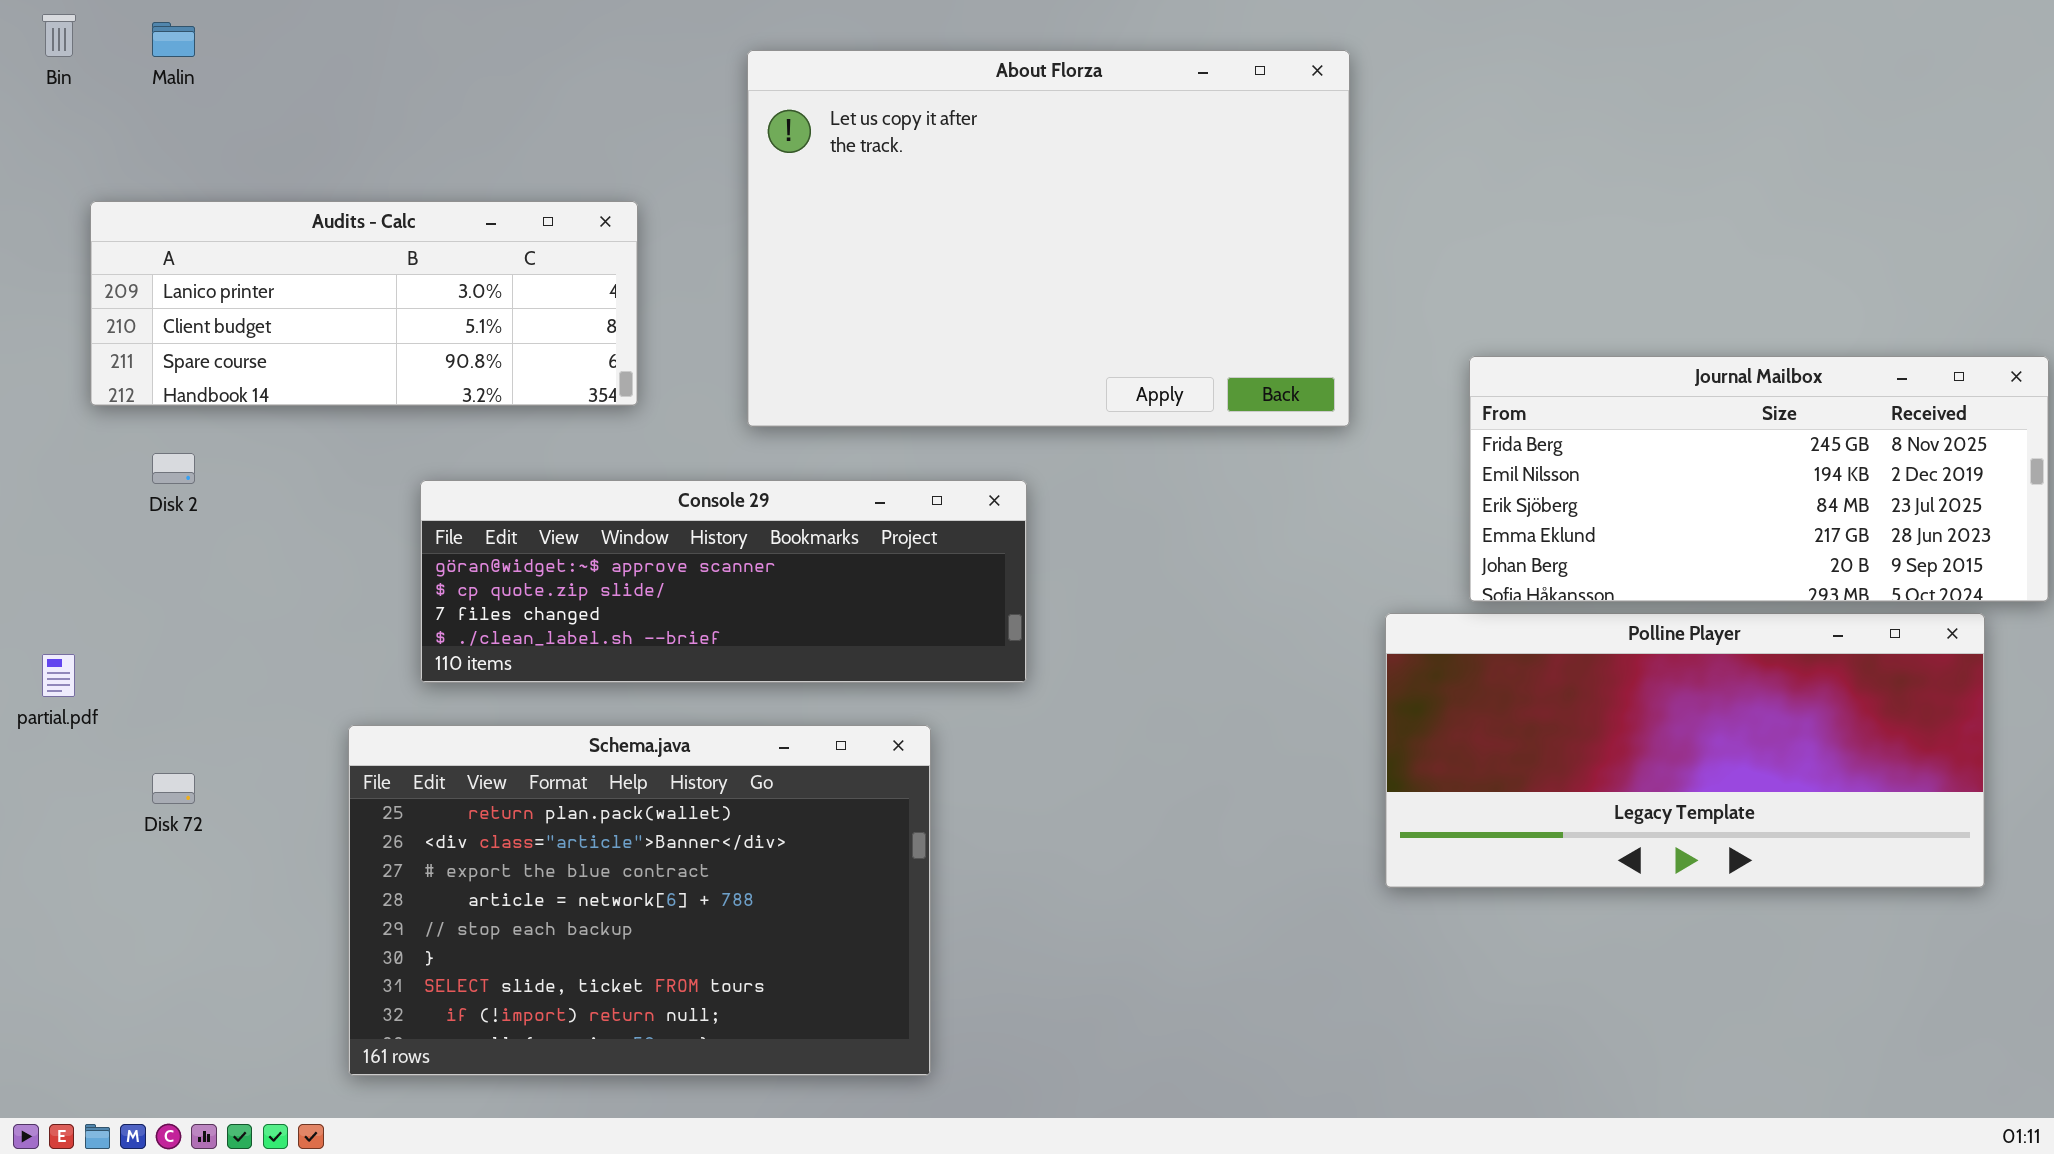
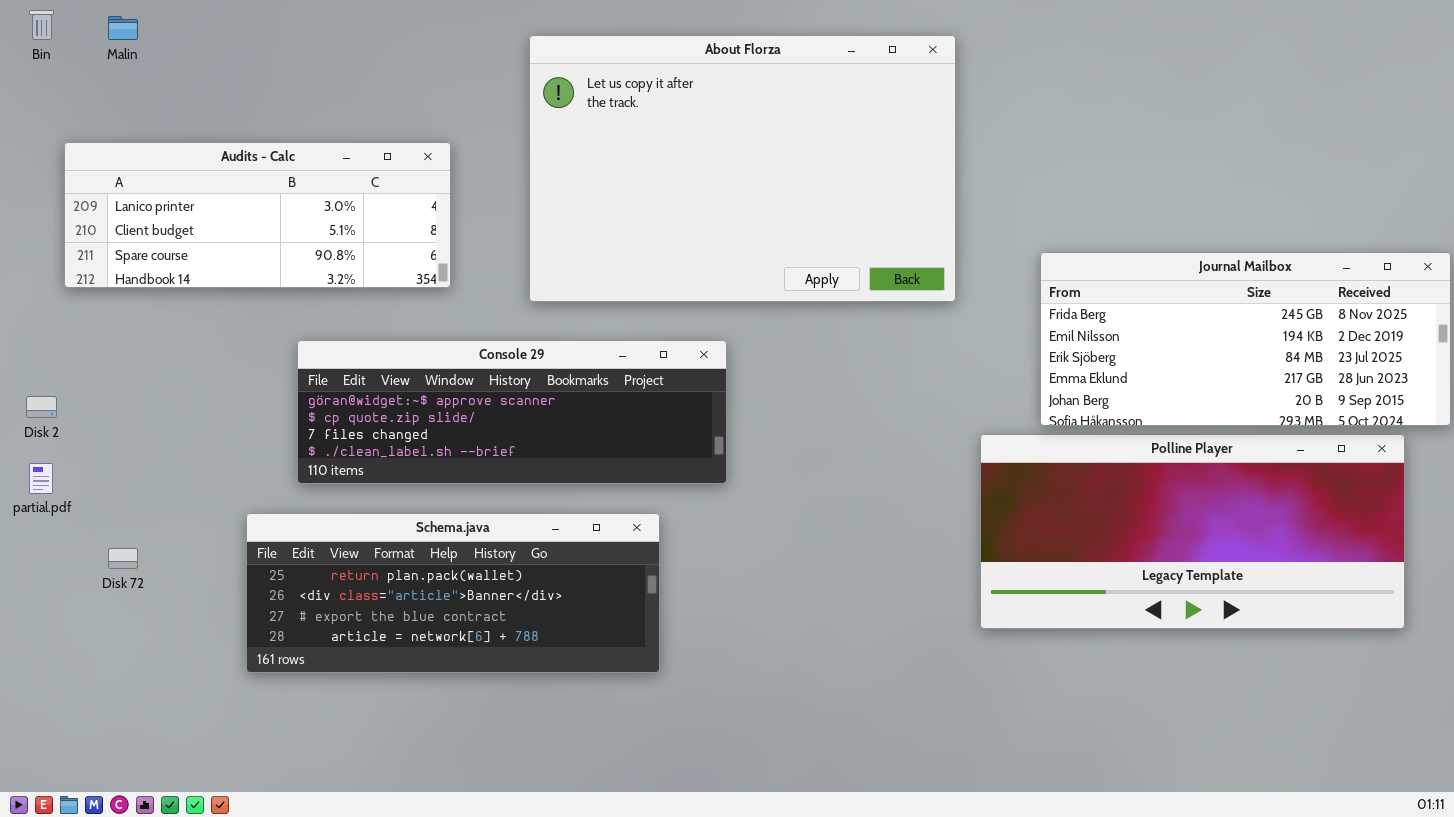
Disk 2: [152,453,195,484] -> [26,396,57,418], moved
Schema.java: [348,725,931,1076] -> [246,513,660,673], resized

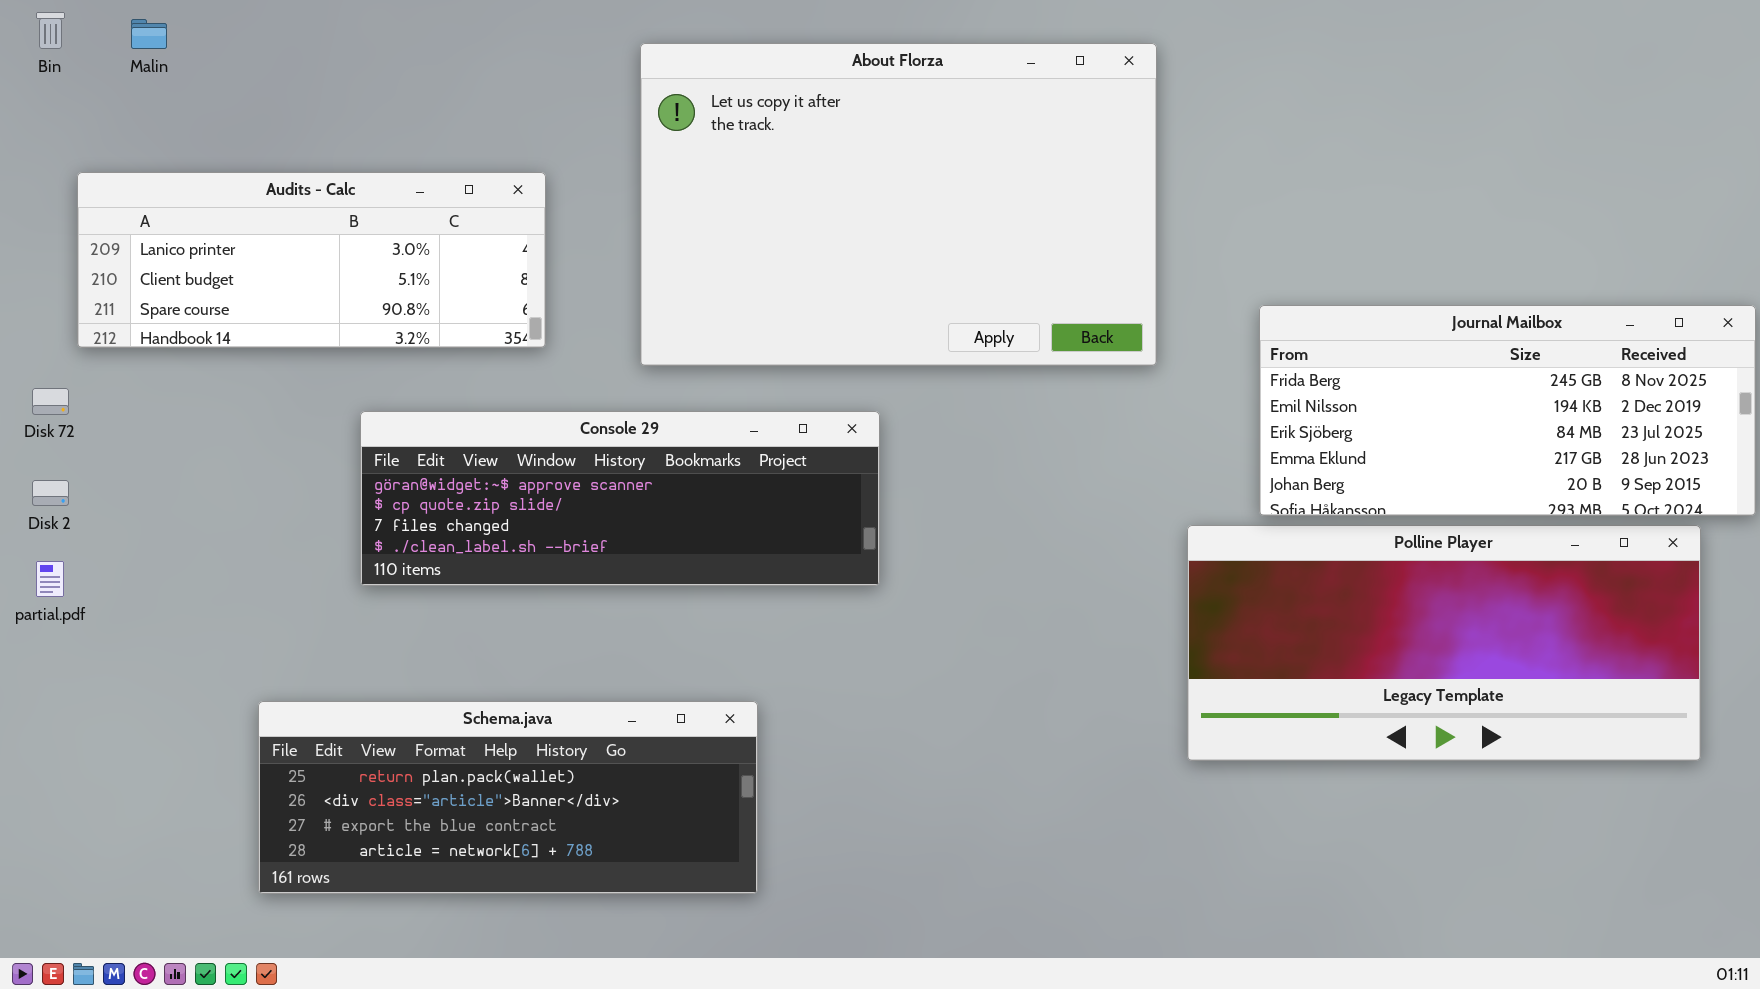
Schema.java: [246,513,660,673] -> [258,701,758,894], moved
Disk 72: [108,548,138,569] -> [32,388,69,415], moved

